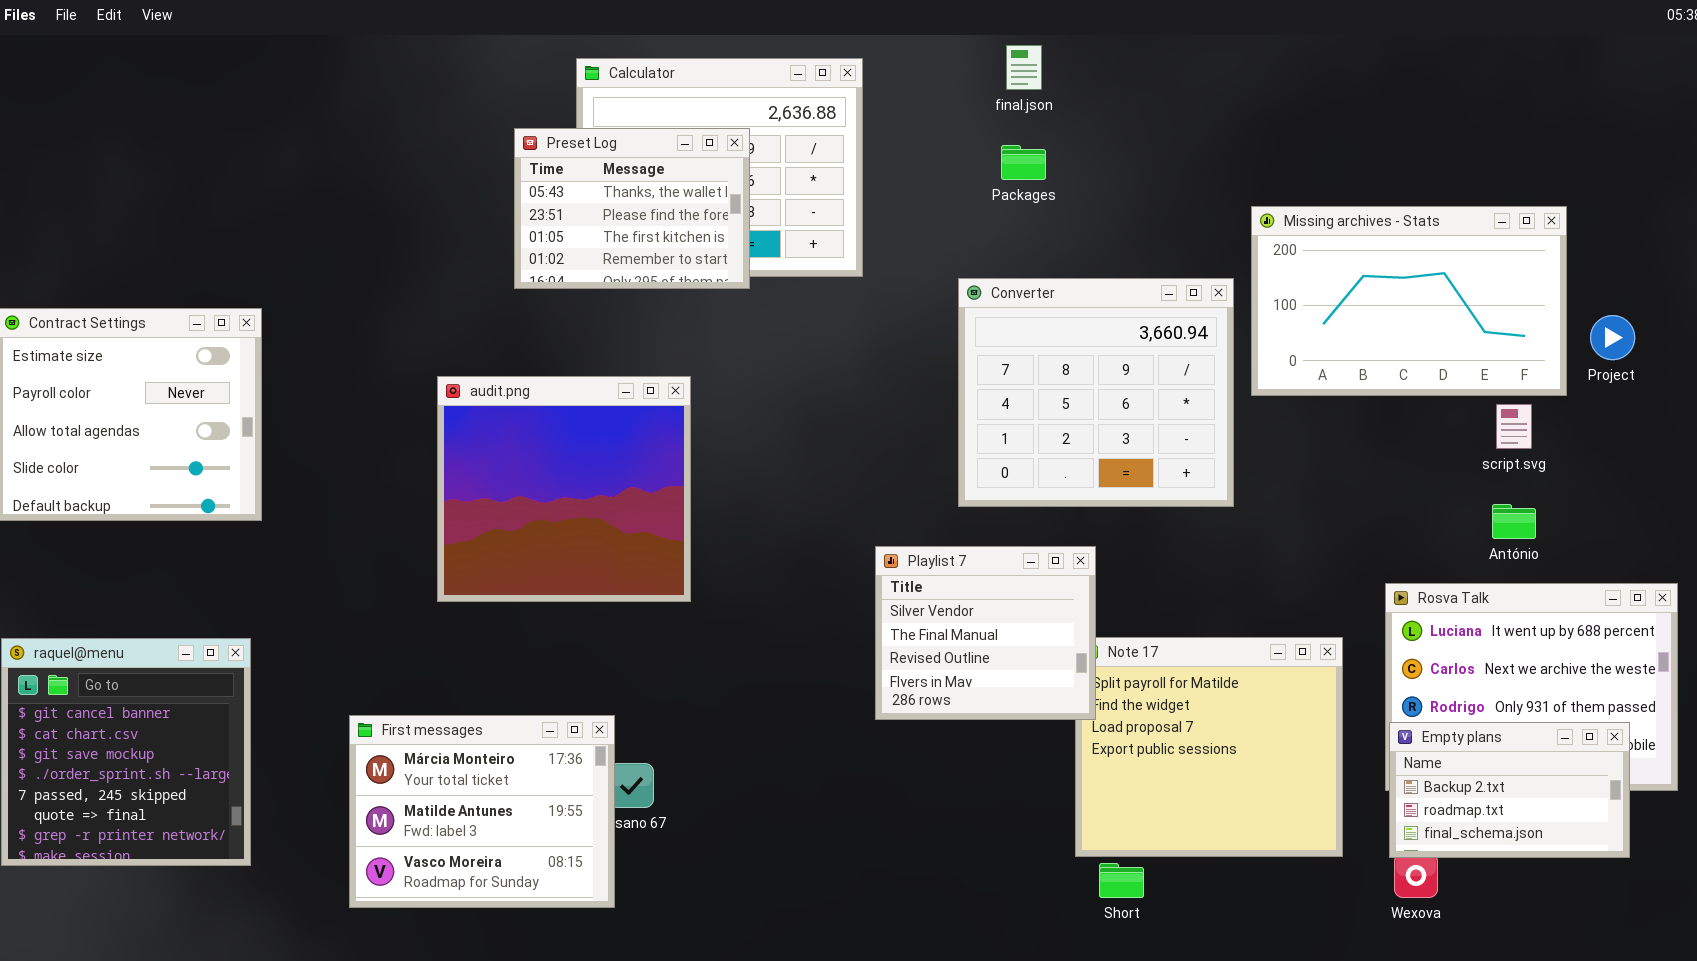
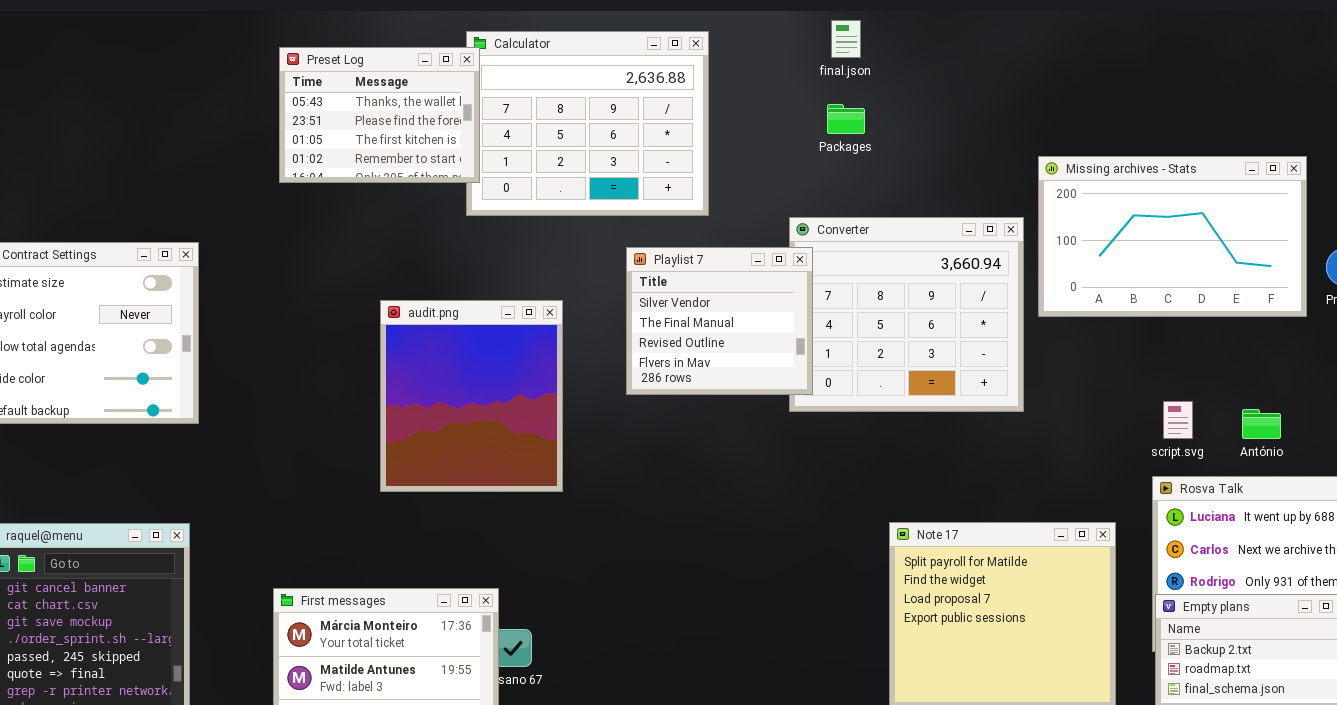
Preset Log: [514,128,750,289] -> [279,47,480,183], moved
audit.png: [437,376,691,602] -> [380,300,563,492], resized
script.svg: [1496,404,1532,449] -> [1163,401,1193,439], moved
Playlist 7: [875,546,1096,720] -> [626,247,813,395], moved

